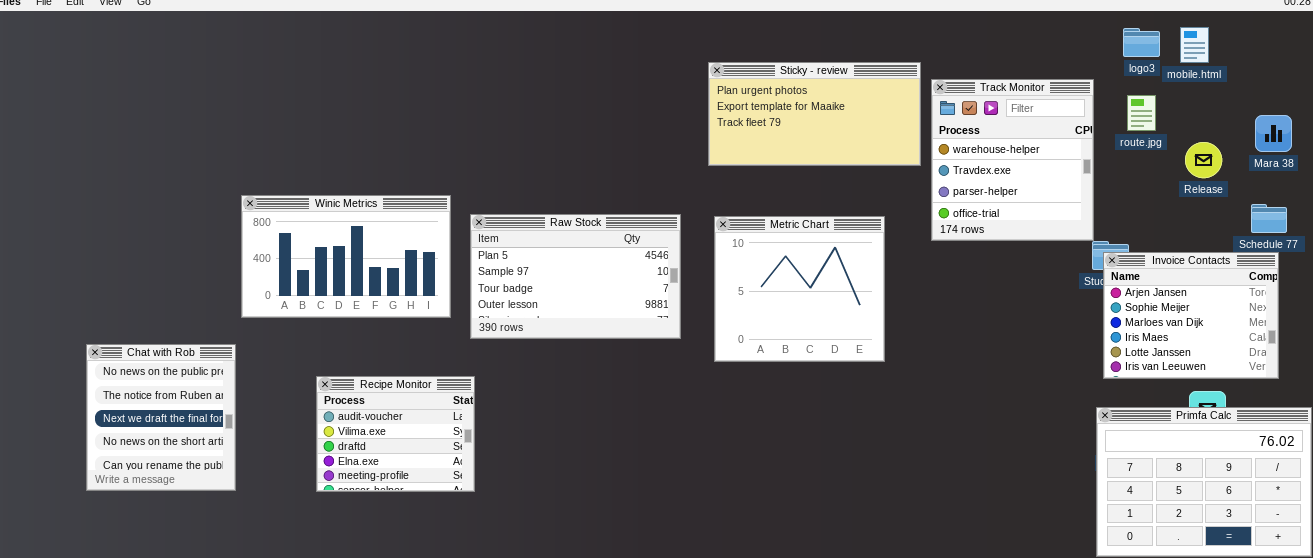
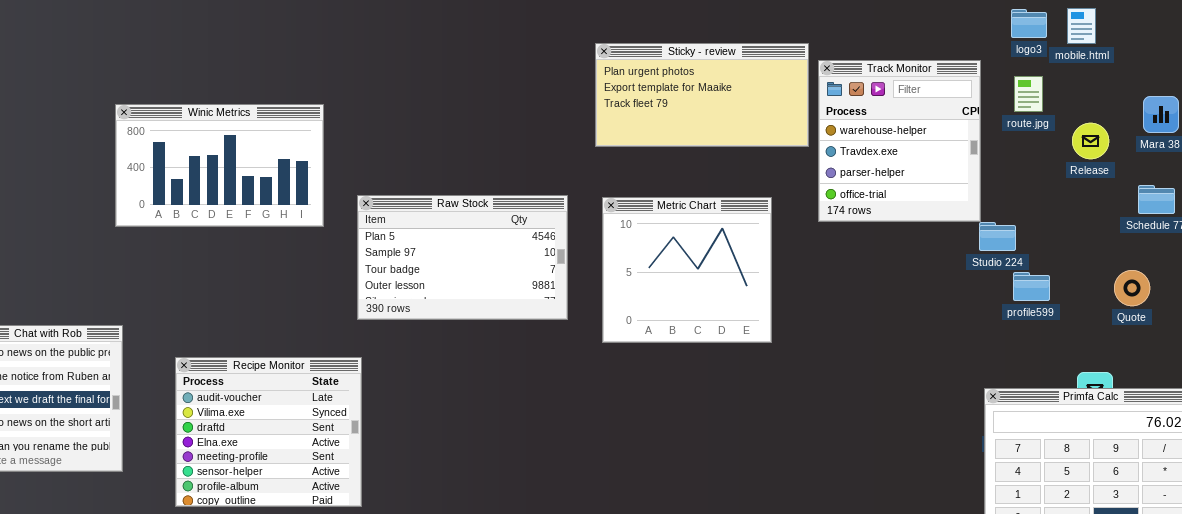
Winic Metrics: [241,195,451,318] -> [115,104,324,227], moved
Invoice Contacts: [1103,252,1279,379] -> none, closed
Recipe Monitor: [316,376,475,492] -> [175,357,362,507], resized

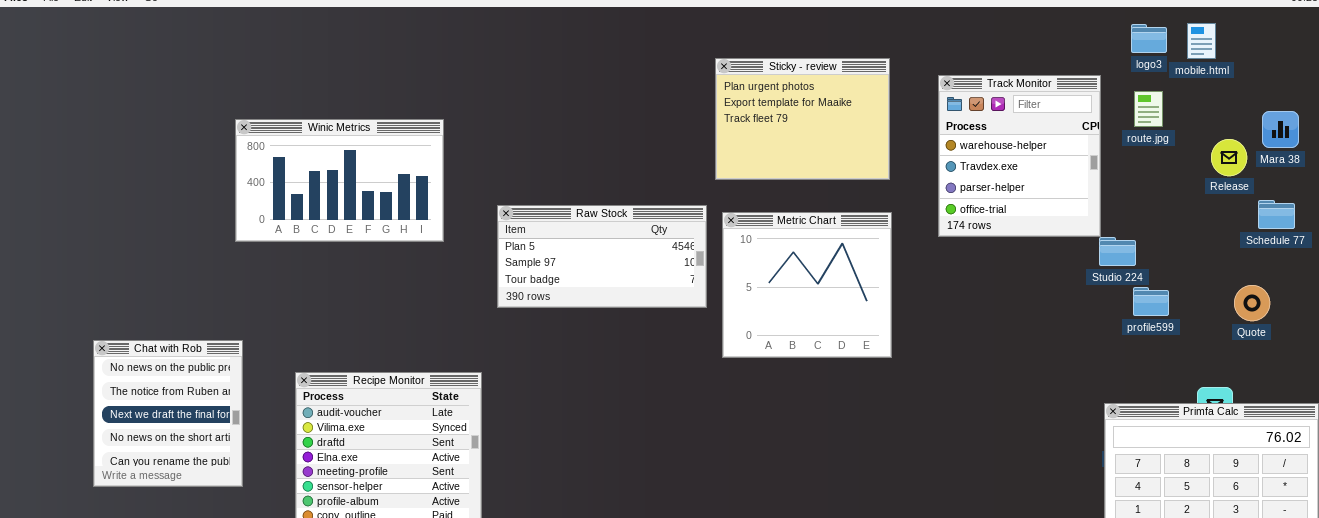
Sticky - review: [595,43,809,147] -> [715,58,890,180], resized
Release: [1072,123,1109,159] -> [1211,139,1247,176], moved
Raw Stock: [357,195,568,320] -> [497,205,707,308], moved, resized

